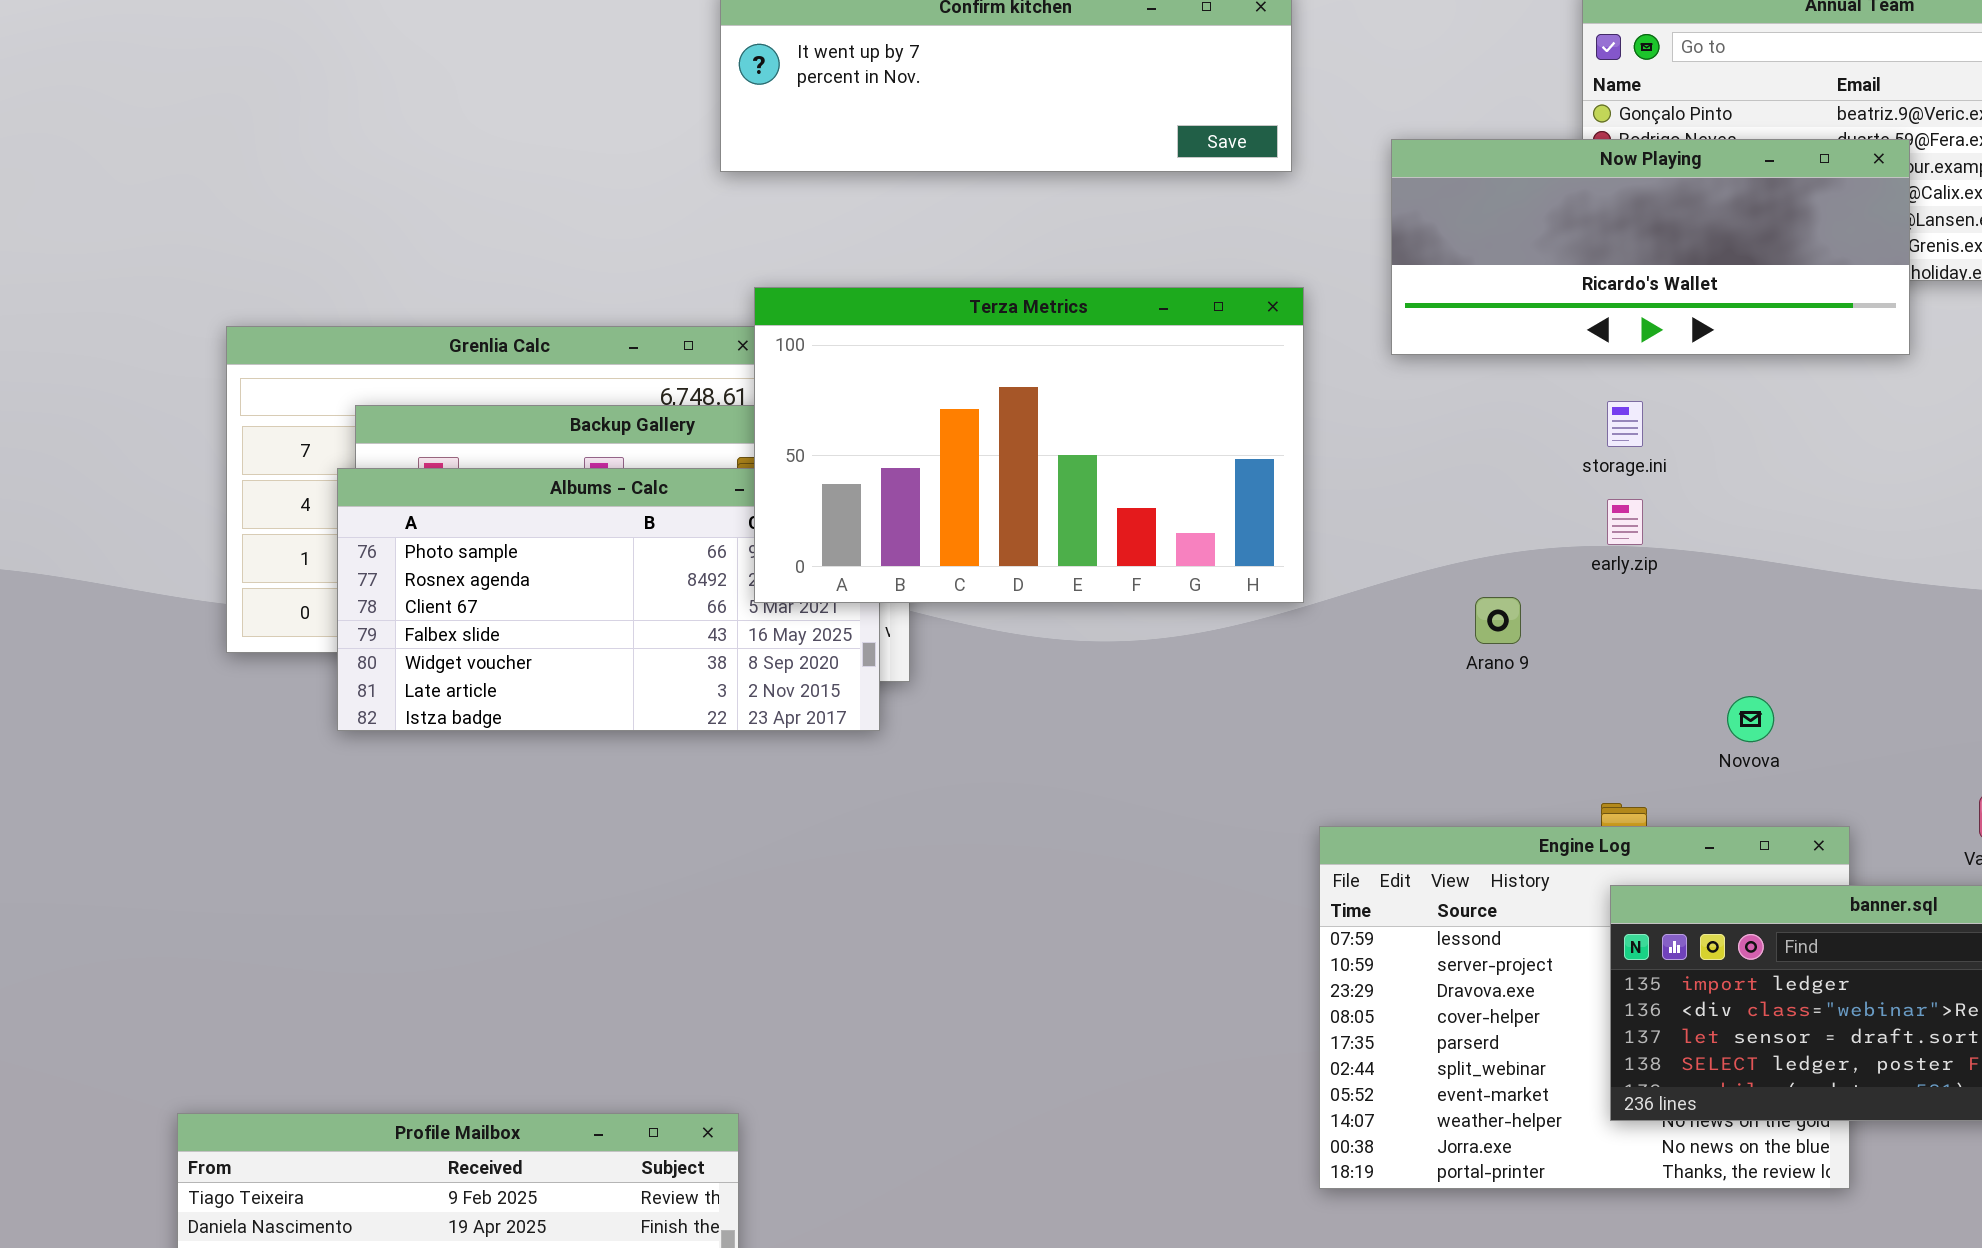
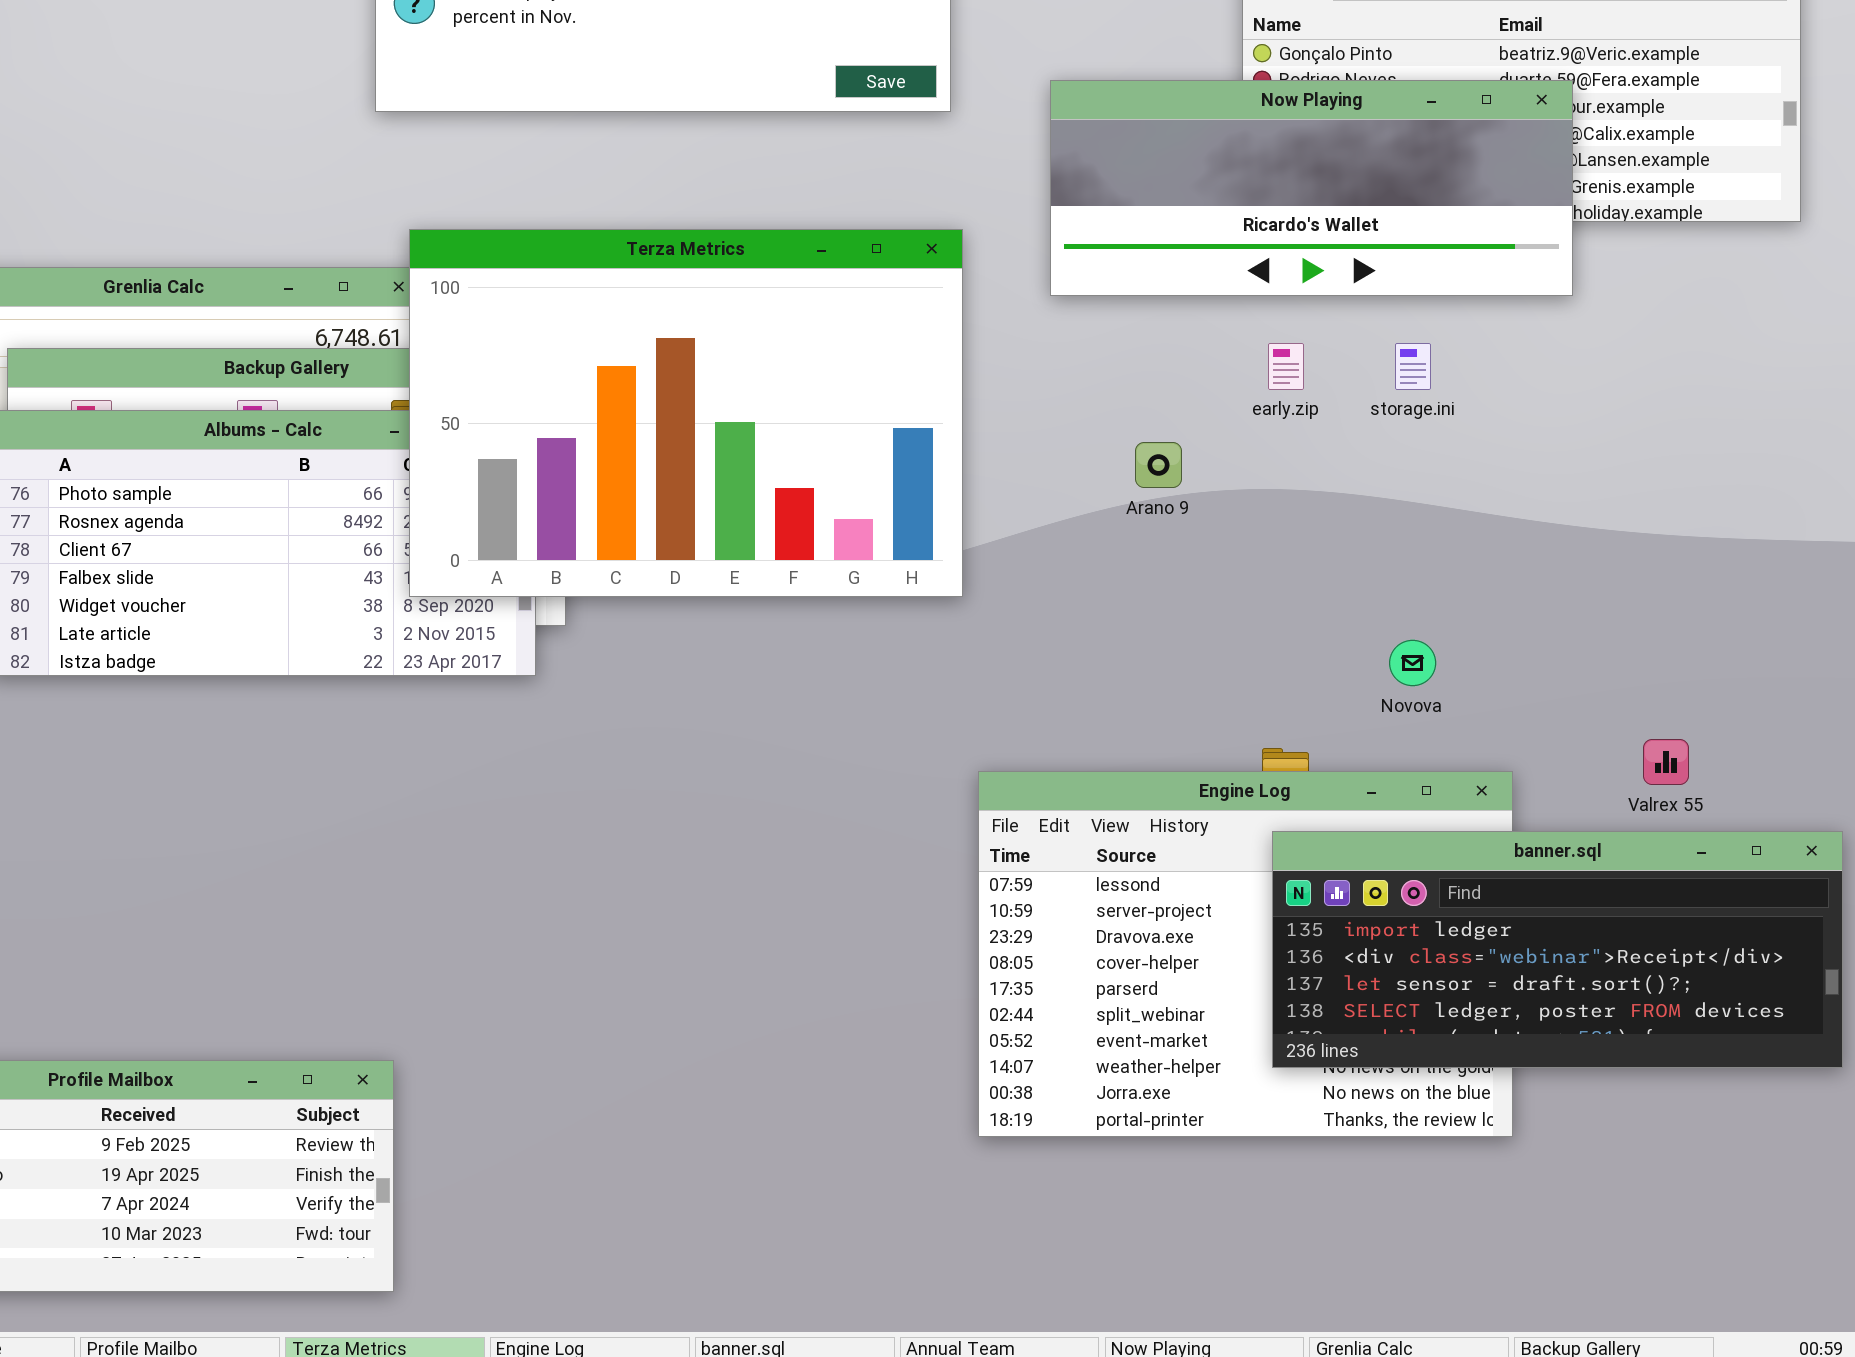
Terza Metrics: [754,287,1304,603] -> [409,229,963,597], resized
storage.ini: [1607,401,1643,447] -> [1395,343,1431,390], moved
early.zip: [1607,499,1643,545] -> [1268,343,1304,390], moved
Arano 9: [1475,597,1521,644] -> [1135,442,1182,488], moved

